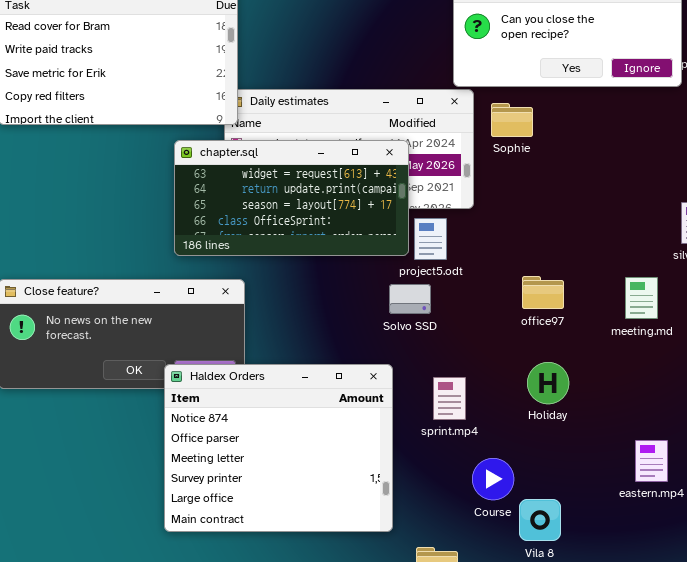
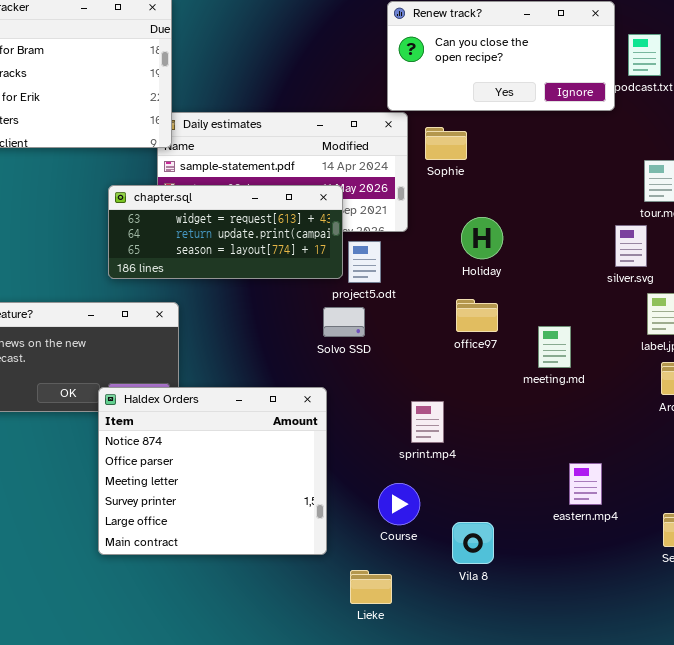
chapter.sql: [174,140,409,256] -> [108,185,343,279], resized
meeting.md: [625,277,658,319] -> [538,326,571,368], moved
Holiday: [527,362,569,404] -> [461,217,503,259], moved
sprint.mp4: [433,377,466,420] -> [411,401,444,443], moved
Course: [472,458,514,500] -> [378,483,420,525], moved

